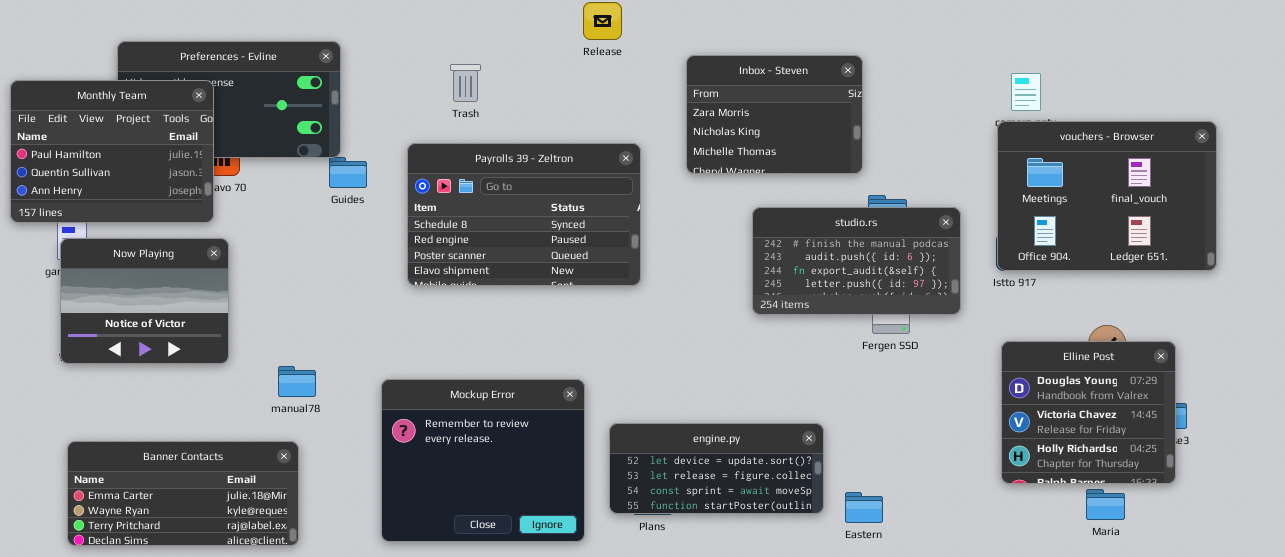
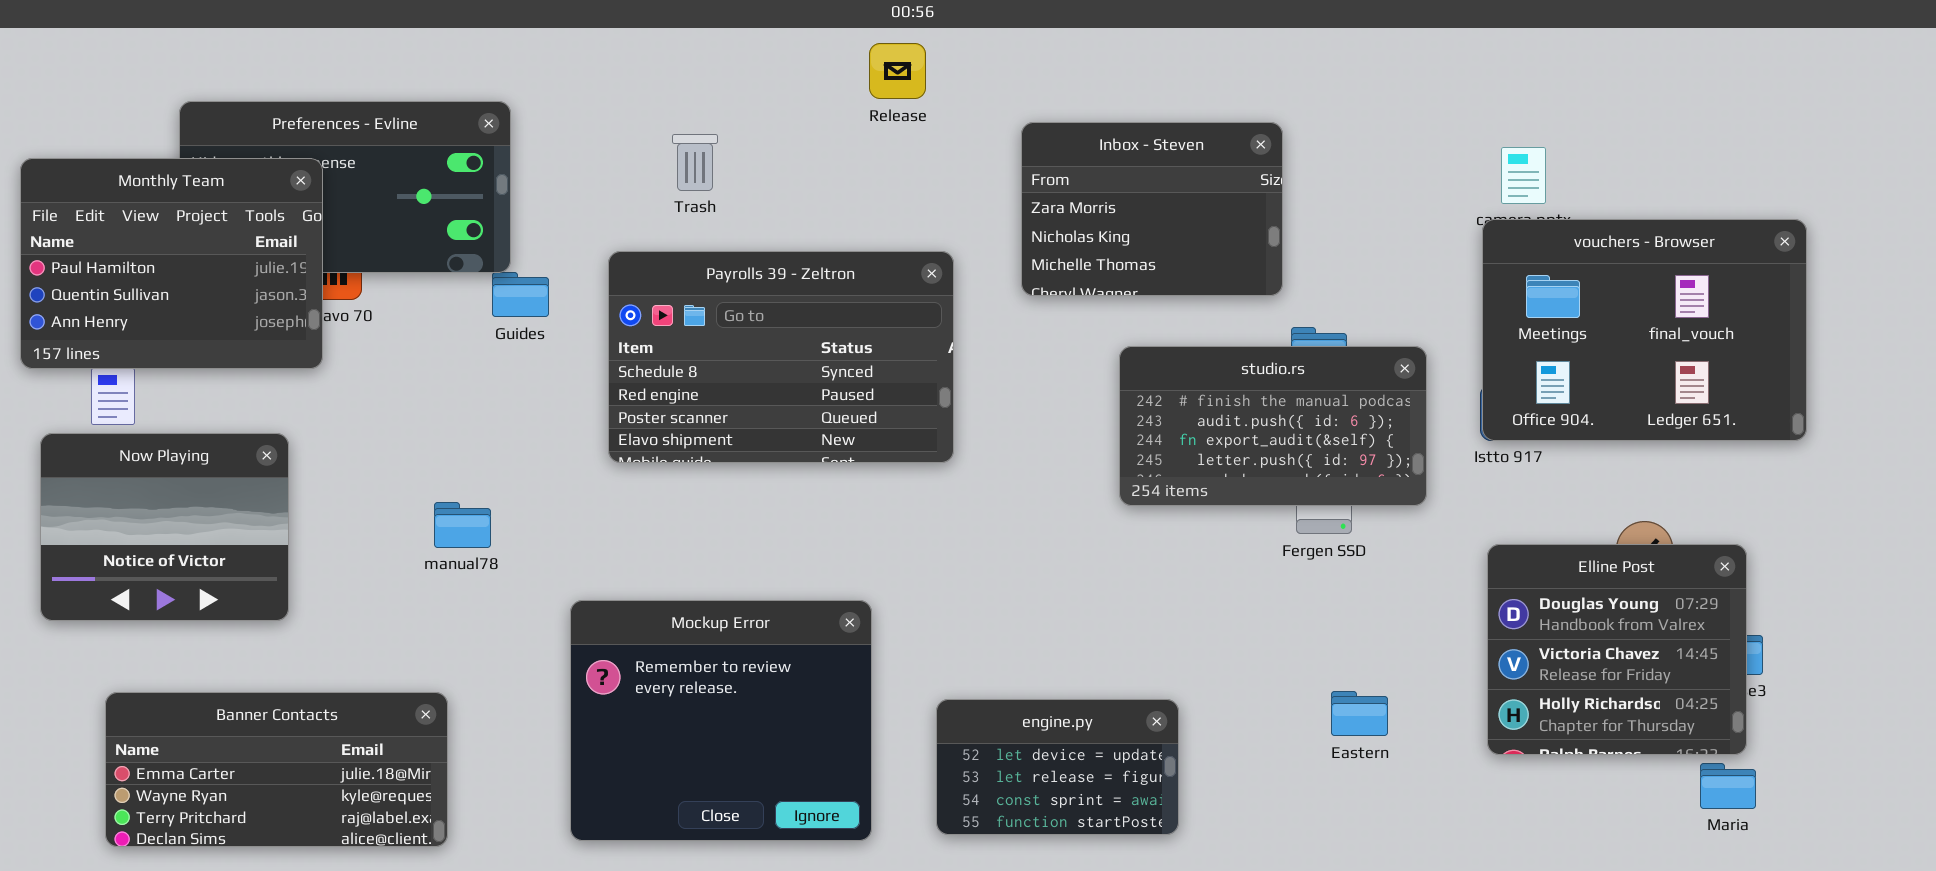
Now Playing: [60,238,229,364] -> [40,433,289,621], moved
manual78: [278,366,316,397] -> [434,502,491,548], moved
engine.py: [609,423,824,514] -> [936,699,1179,835], moved, resized
Maria: [1086,489,1125,520] -> [1700,763,1756,809], moved
Eastern: [845,492,883,523] -> [1331,691,1388,736], moved

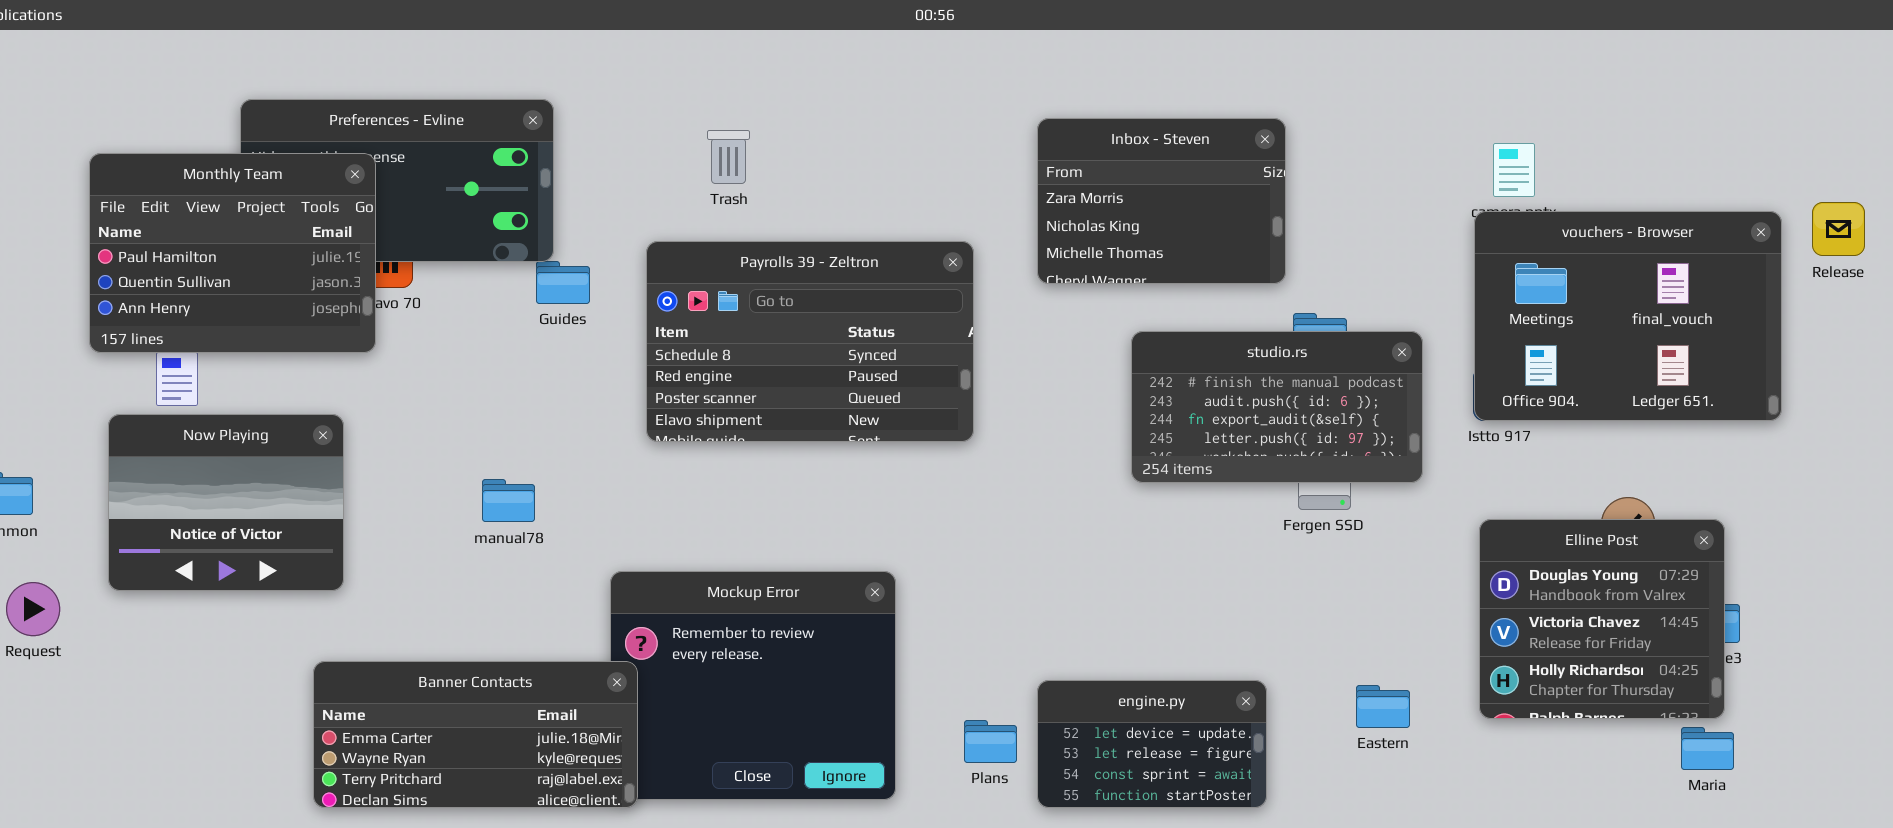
Release: [869,43,926,99] -> [1812,202,1865,256], moved
Eastern: [1331,691,1388,736] -> [1356,685,1410,728], moved
Banner Contacts: [105,692,448,847] -> [313,661,638,808], moved
engine.py: [936,699,1179,835] -> [1037,680,1267,808], moved

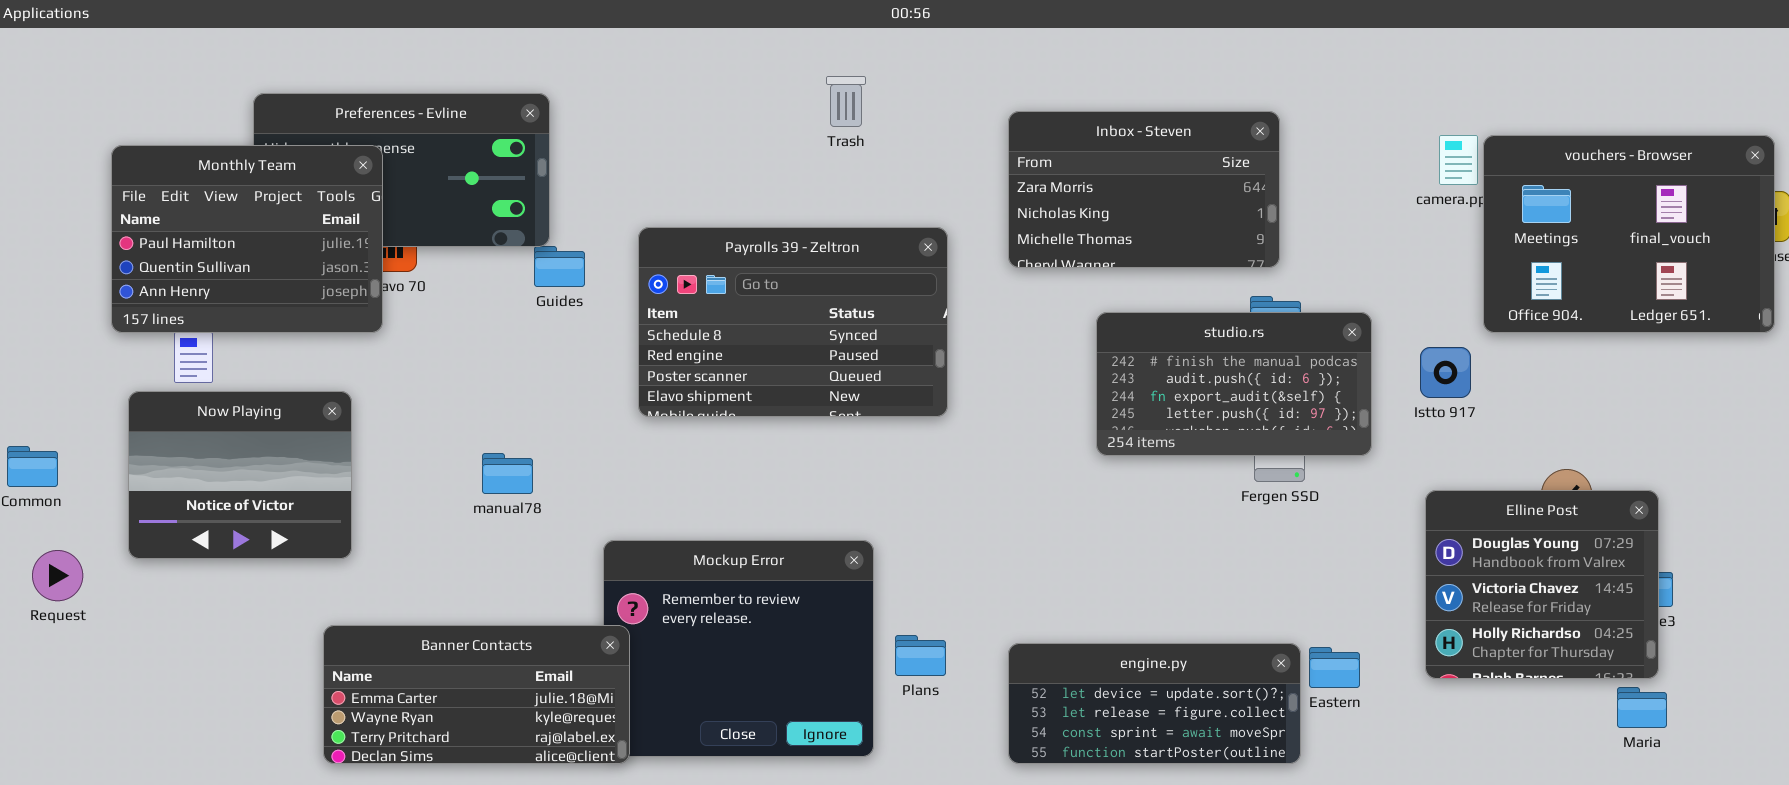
Inbox - Steven: [1037,118,1286,284] -> [1008,111,1280,268], resized
Trash: [707,130,750,184] -> [826,76,866,127], moved
vouchers - Browser: [1474,211,1782,421] -> [1483,135,1775,333], moved
engine.py: [1037,680,1267,808] -> [1008,643,1301,764], resized
Plans: [964,720,1017,763] -> [895,635,946,676], moved

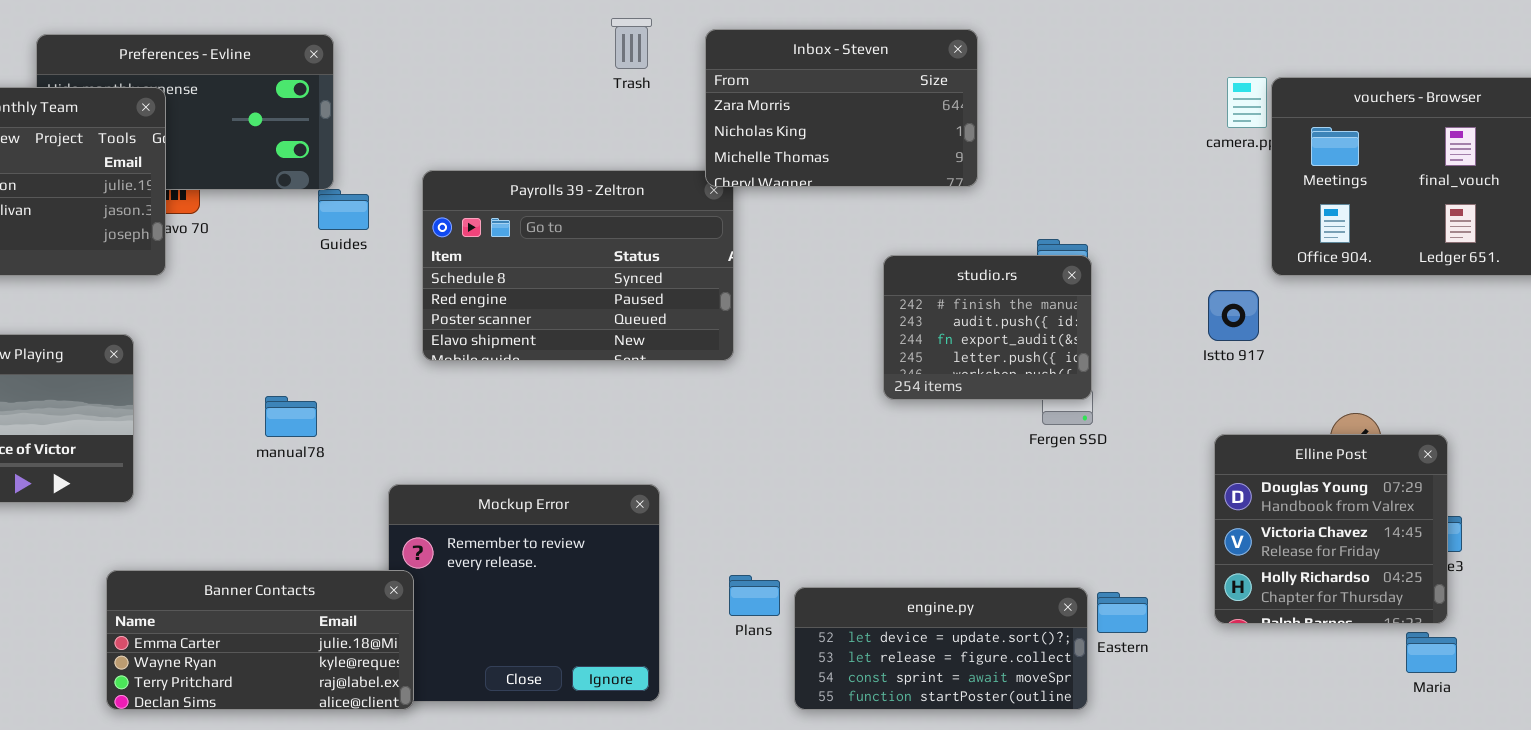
Inbox - Steven: [1008,111,1280,268] -> [705,29,978,187], moved
studio.rs: [1096,312,1372,456] -> [883,255,1092,400], resized
Plans: [895,635,946,676] -> [729,575,780,616], moved

